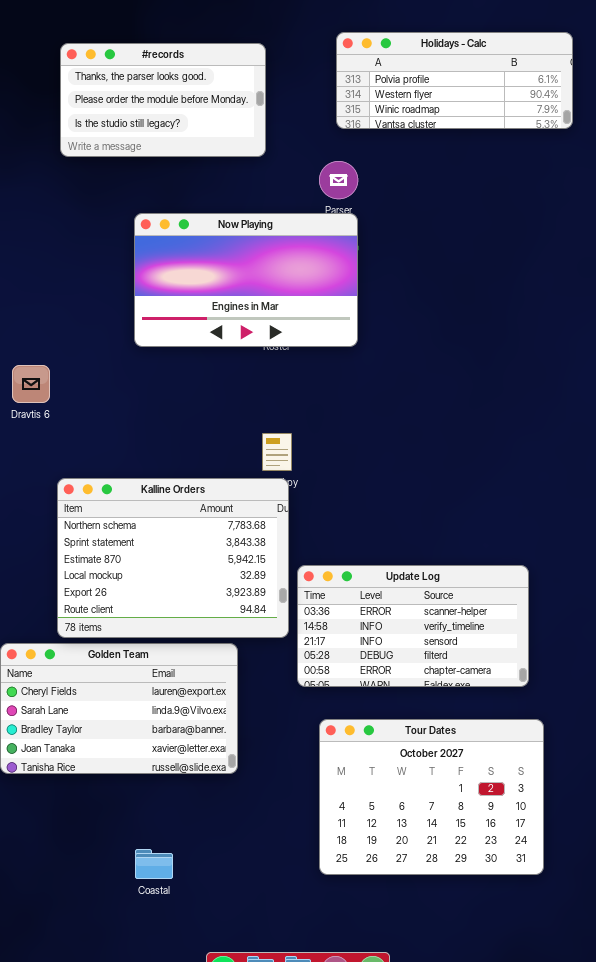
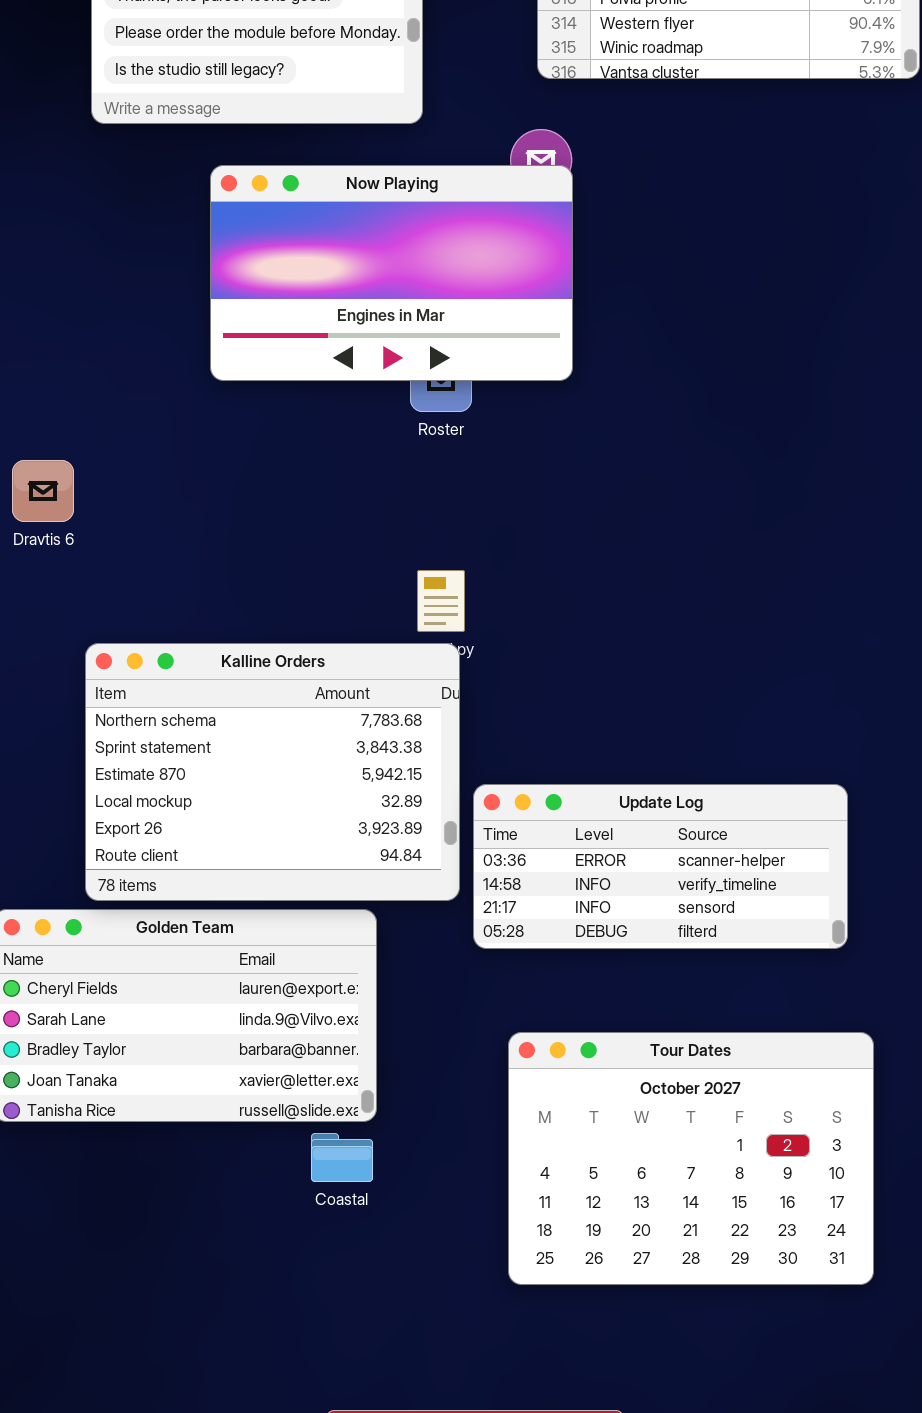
Now Playing: [134,213,358,347] -> [210,165,573,381], moved
Update Log: [297,565,529,687] -> [473,784,848,949], resized
Coastal: [135,849,173,879] -> [311,1133,373,1182], moved

